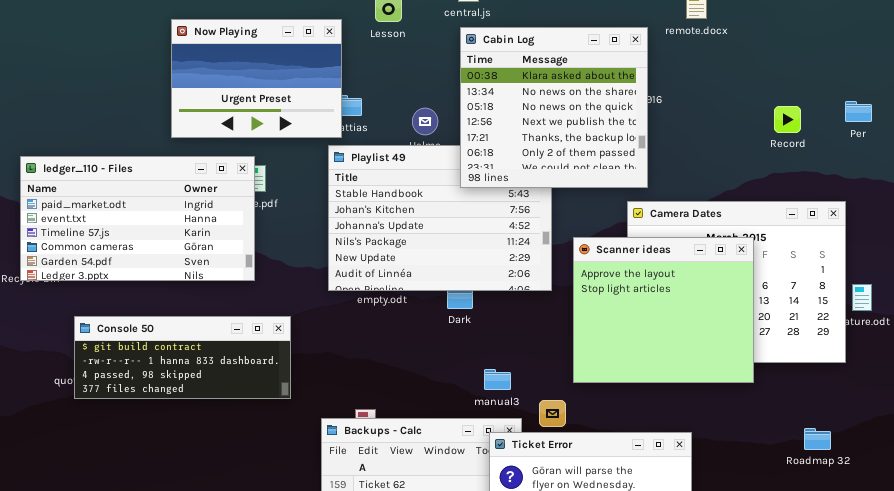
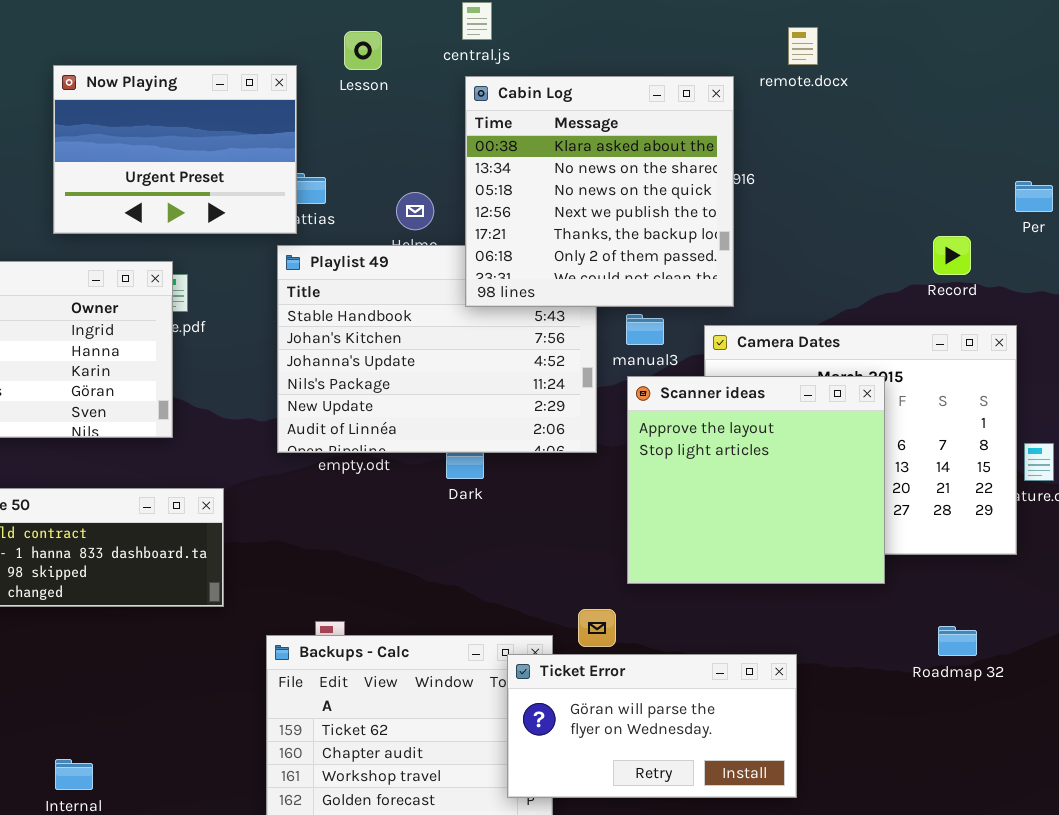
Record: [774,106,801,133] -> [933,236,971,275], moved
manual3: [484,369,511,390] -> [626,314,664,345], moved
Roadmap 32: [804,428,831,450] -> [938,626,977,656], moved

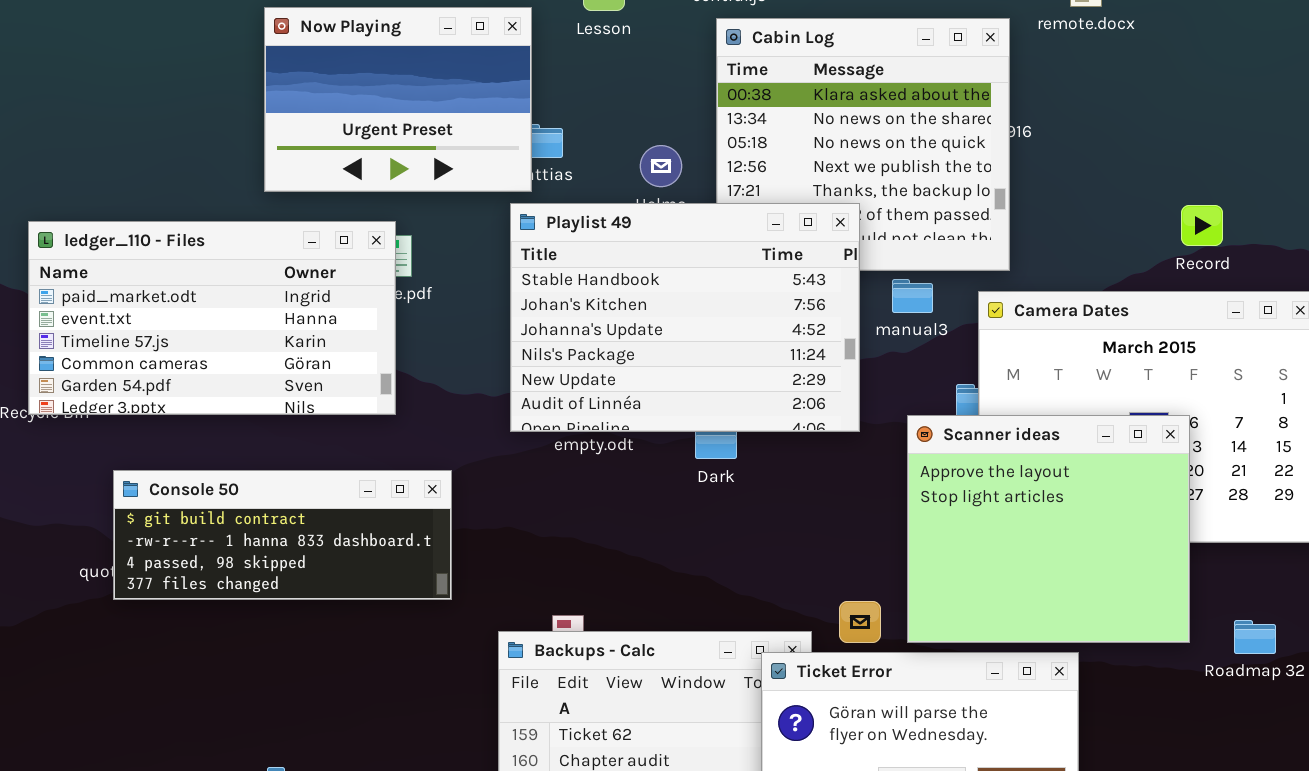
Record: [933,236,971,275] -> [1181,205,1223,246], moved
Playlist 49: [277,245,597,453] -> [510,203,860,432], raised
Scanner ideas: [627,376,885,584] -> [907,415,1190,643], moved

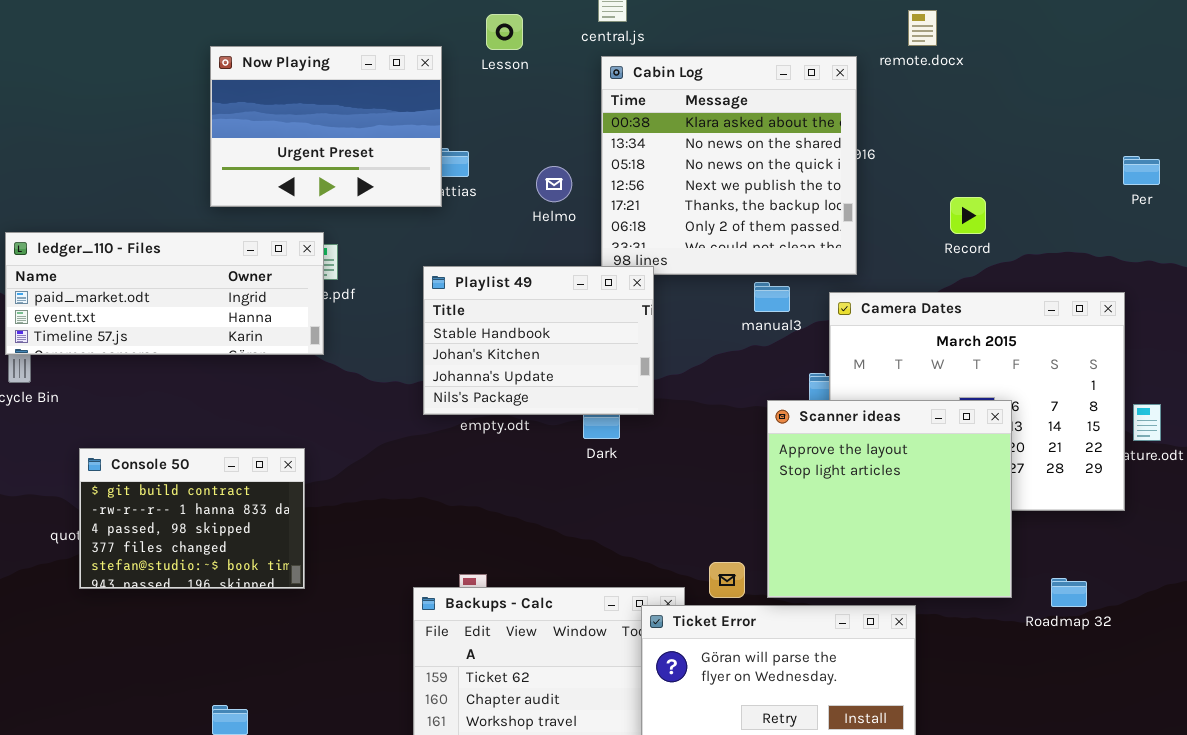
Playlist 49: [510,203,860,432] -> [423,266,654,415], resized
Record: [1181,205,1223,246] -> [950,197,986,234], moved
ledger_110 - Files: [28,221,396,415] -> [5,232,324,355], resized
Console 50: [113,470,452,600] -> [79,448,305,589], resized

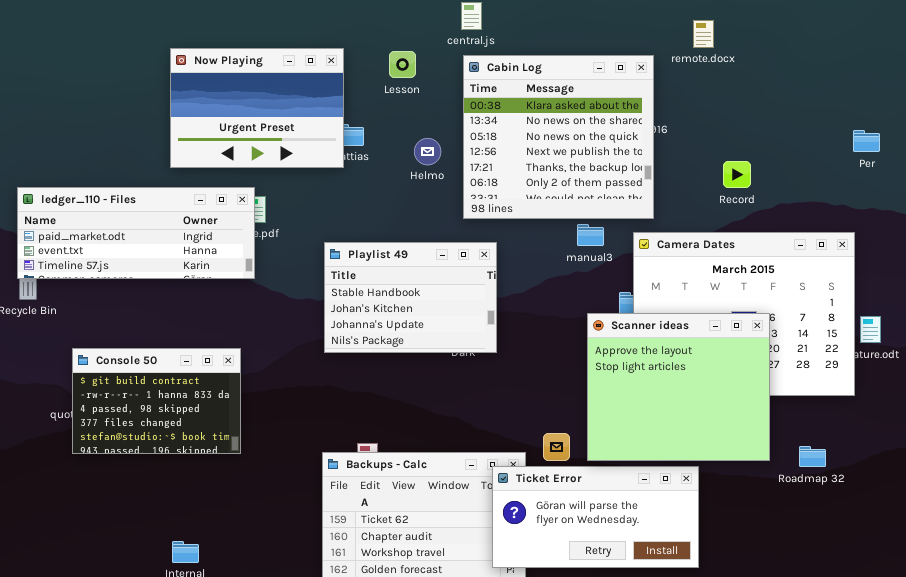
Lesson: [486,14,523,50] -> [389,51,416,78], moved
Playlist 49: [423,266,654,415] -> [324,242,497,353], moved

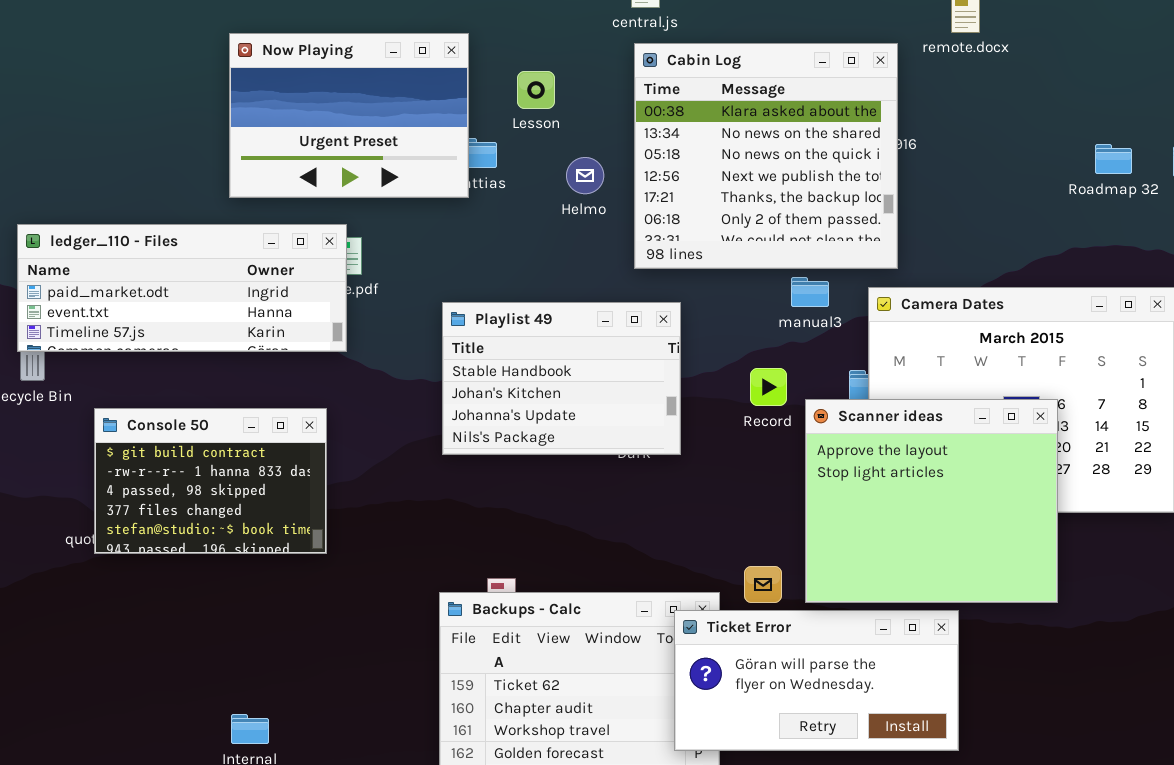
Lesson: [389,51,416,78] -> [517,71,555,109], moved
Record: [723,161,751,188] -> [750,368,787,406], moved
Console 50: [72,348,241,454] -> [94,408,327,554], moved
Roadmap 32: [799,446,826,467] -> [1095,144,1132,174], moved

